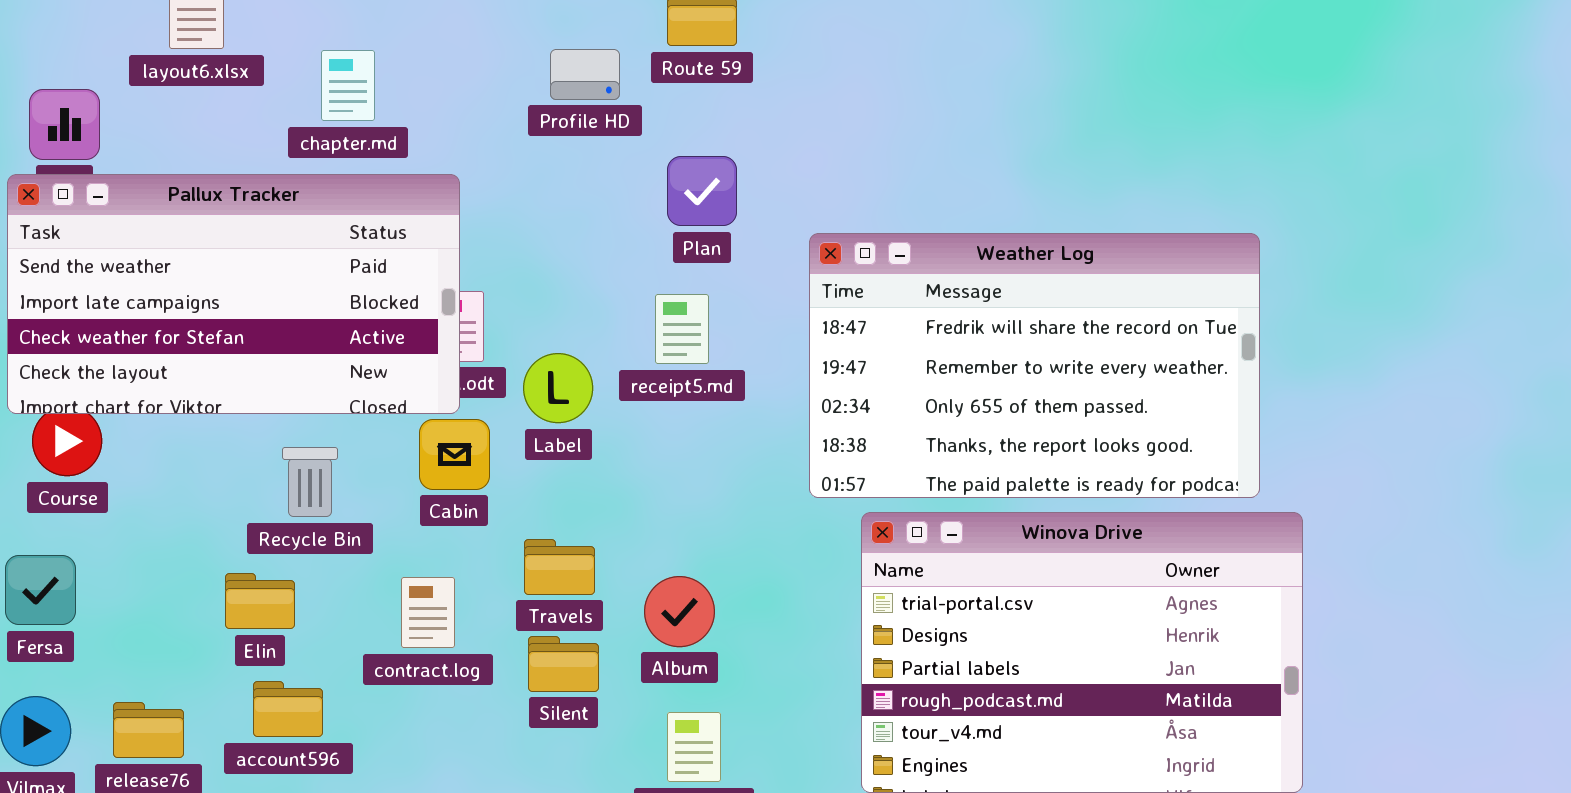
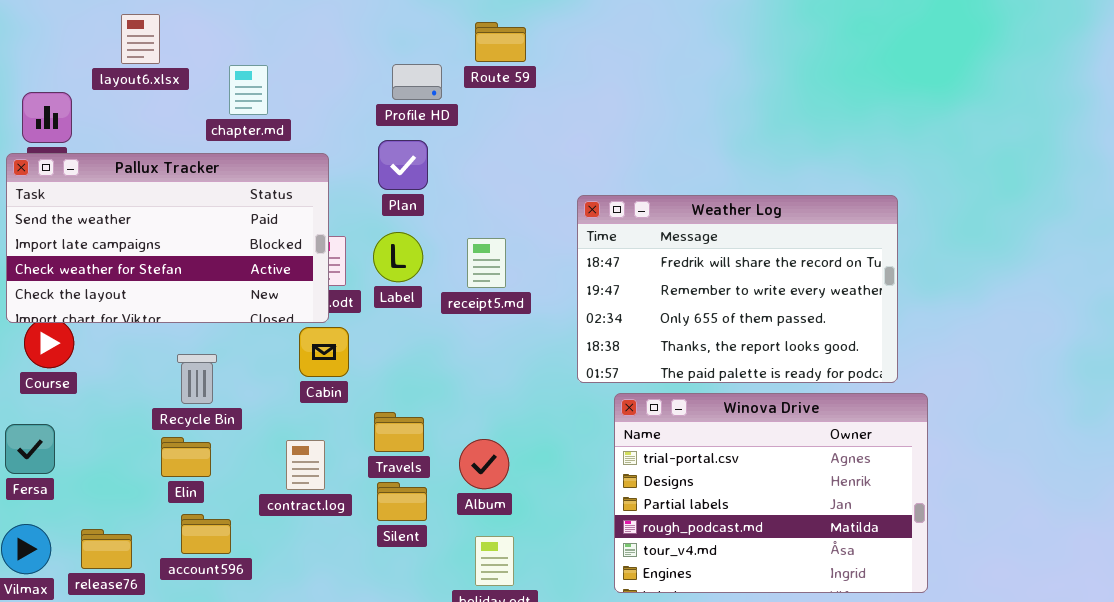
Plan: [667,156,737,226] -> [378,140,428,190], moved
Label: [523,353,593,423] -> [373,232,423,282], moved
Recycle Bin: [282,447,338,517] -> [177,354,217,404], moved

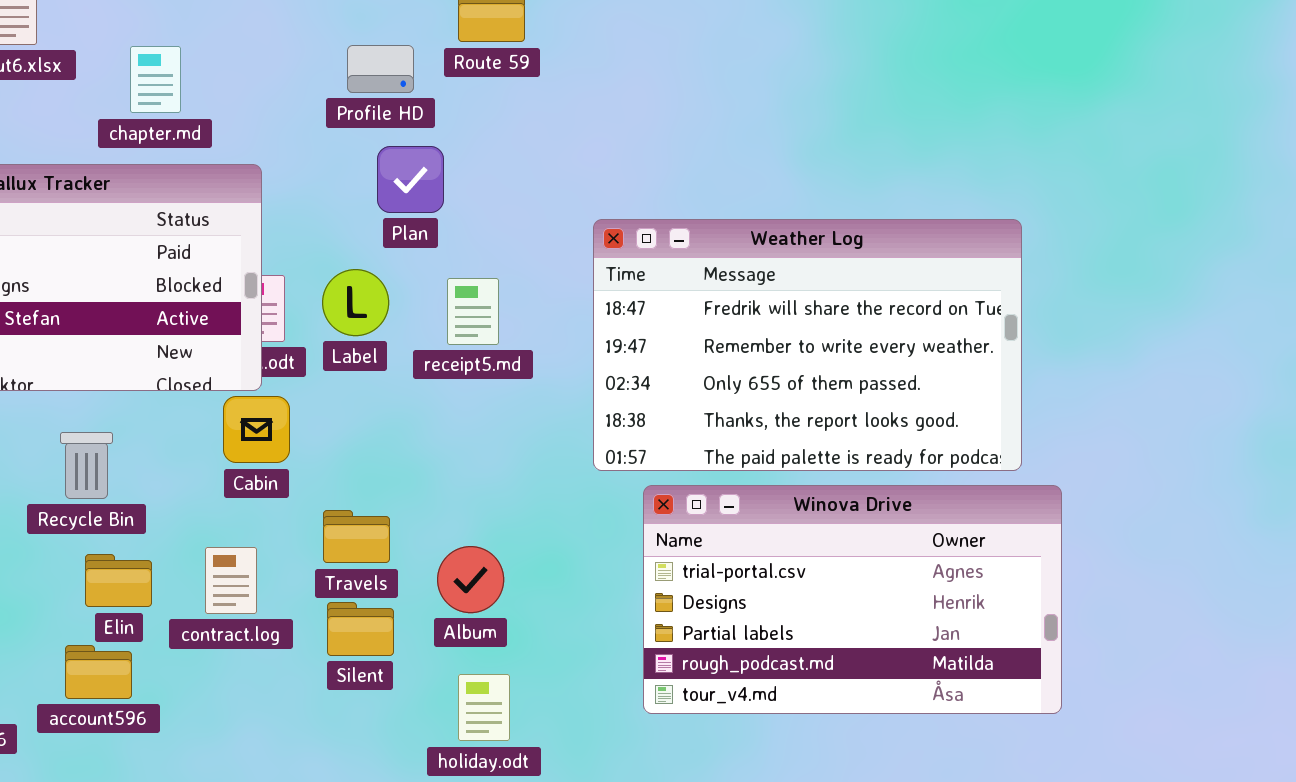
Plan: [378,140,428,190] -> [377,146,444,213], moved
Winova Drive: [614,393,928,593] -> [643,485,1062,714], resized
Elin: [161,437,211,477] -> [85,554,152,607], moved

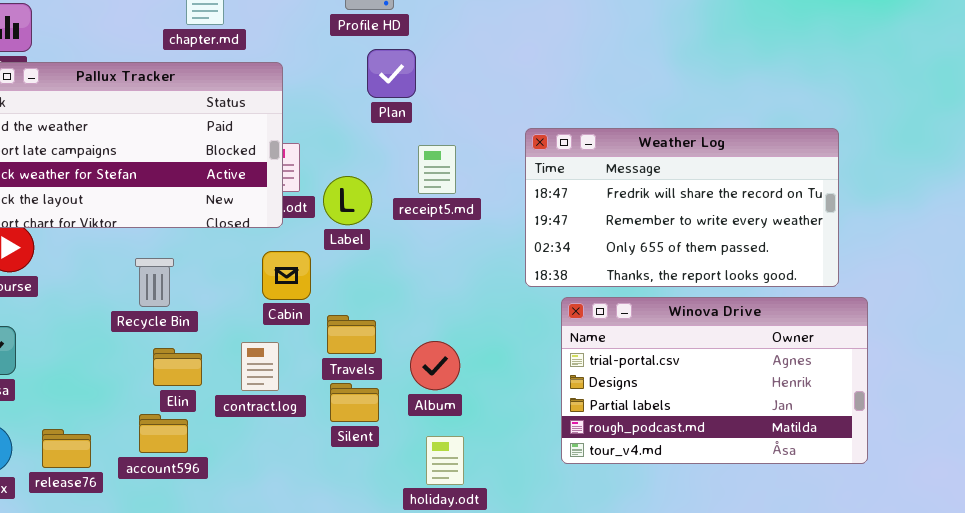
Weather Log: [593,219,1022,471] -> [525,128,839,287], resized
Label: [322,269,389,336] -> [323,176,372,225], moved
Cabin: [223,396,290,463] -> [262,251,311,300], moved

